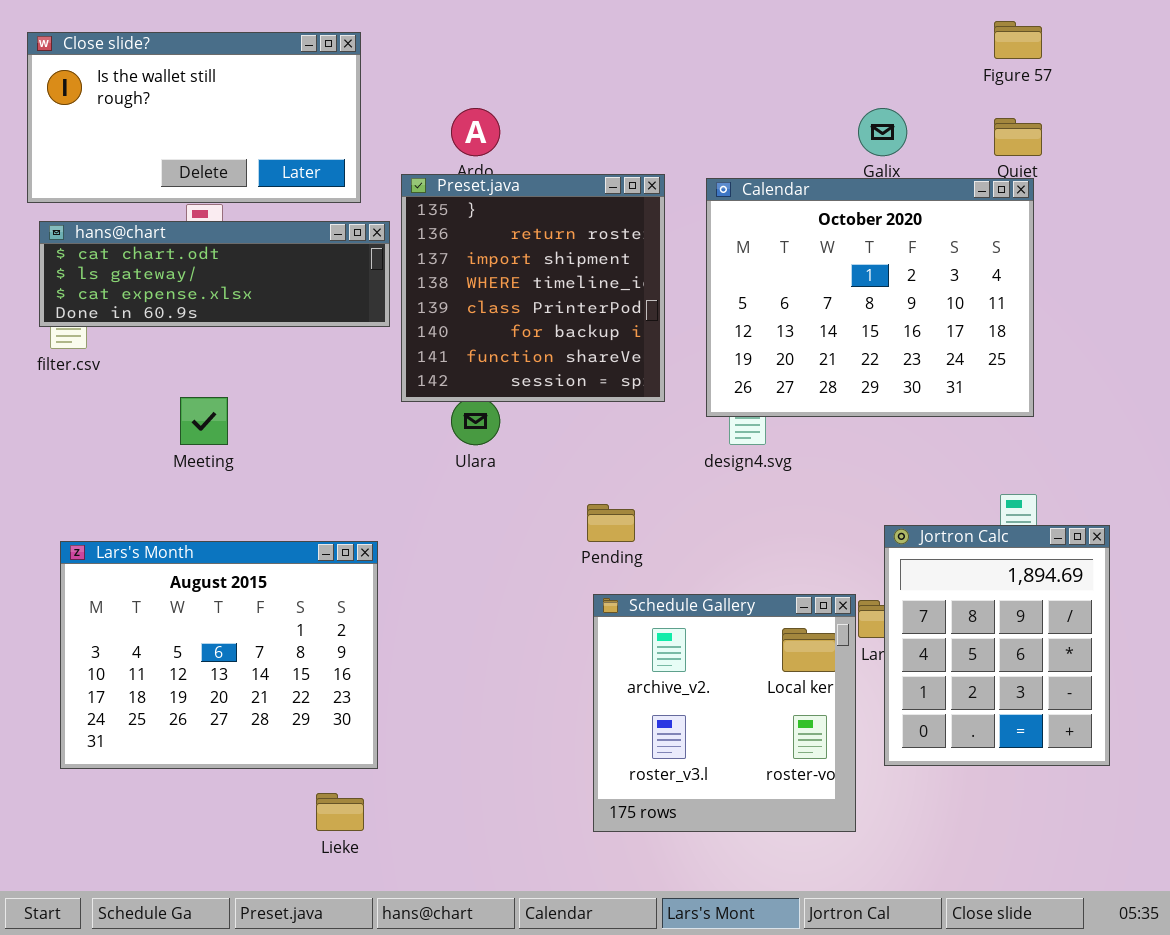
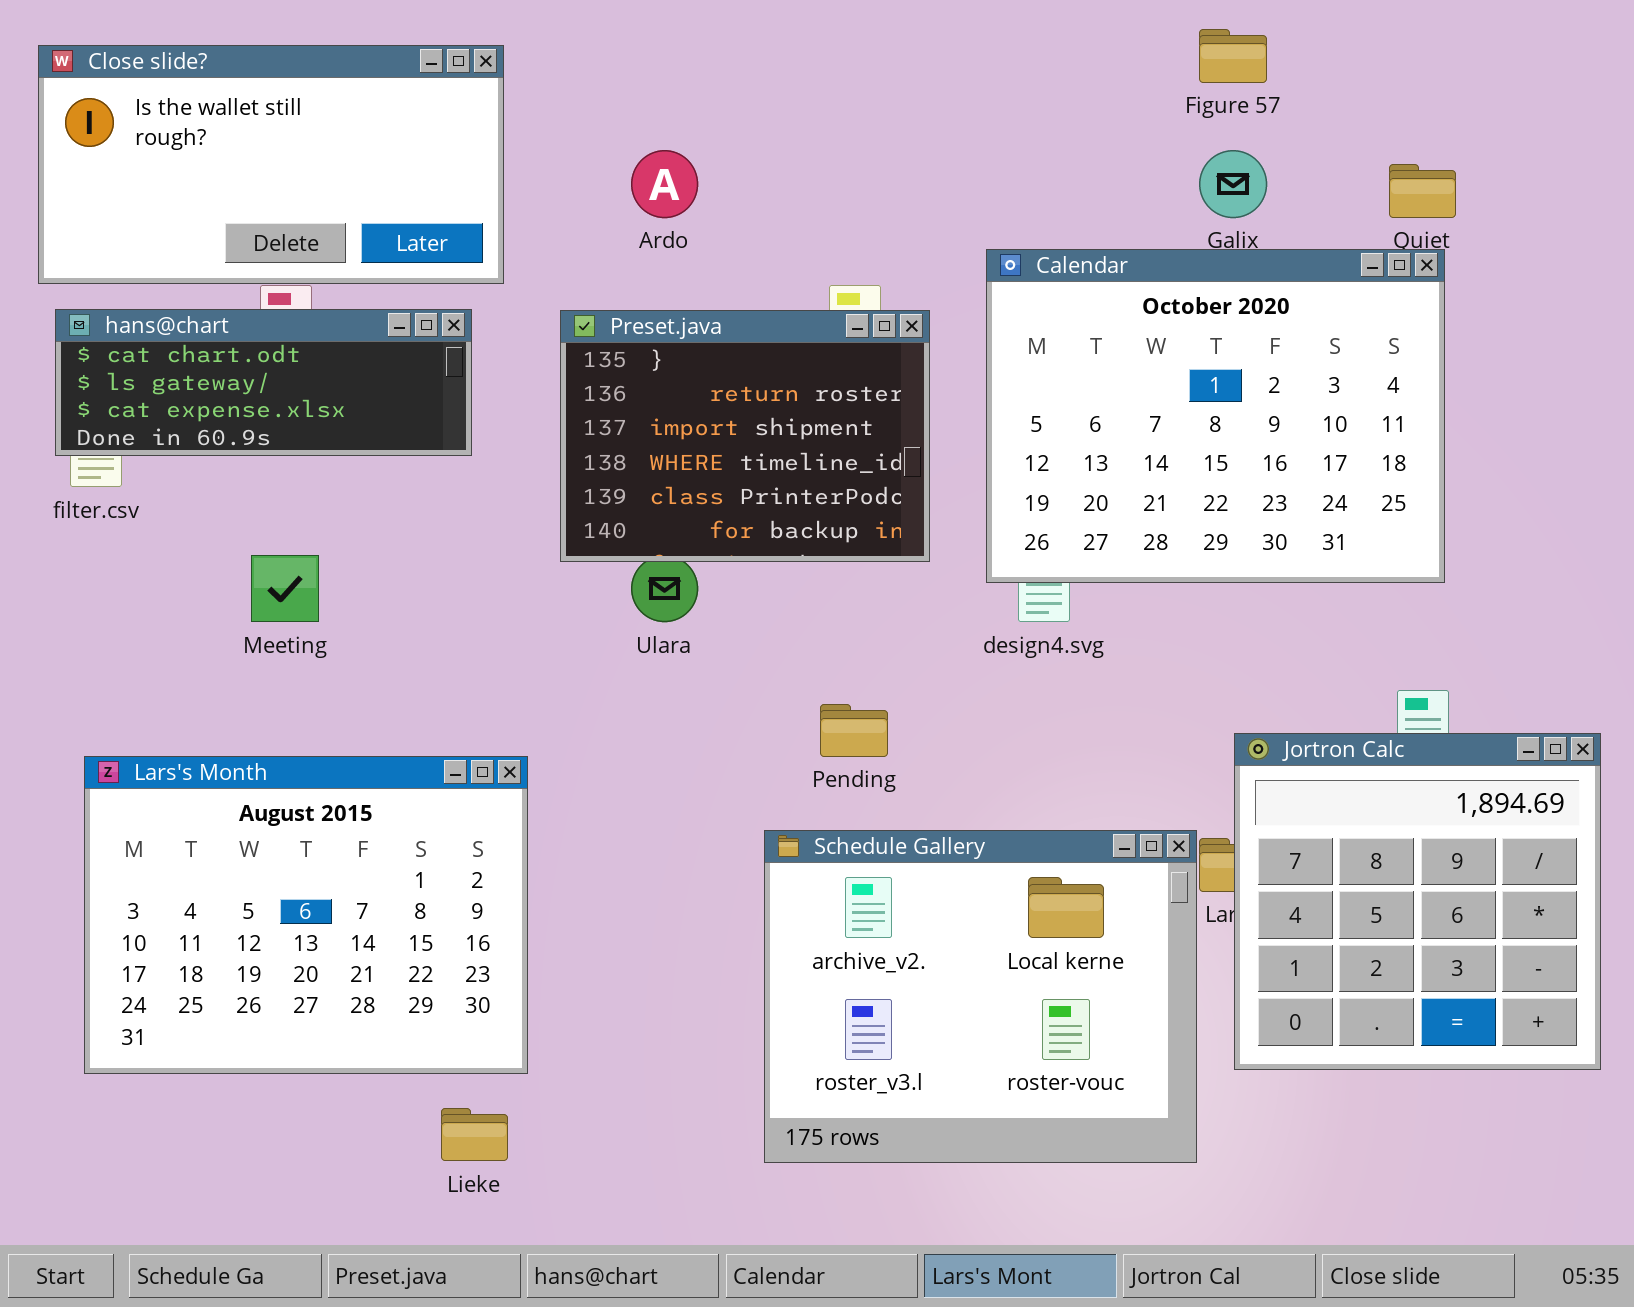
Figure 57: [994,21,1042,59] -> [1199,29,1267,83], moved
Preset.java: [401,174,665,402] -> [560,310,930,562], resized
hans@chart: [39,221,390,327] -> [55,309,472,456], resized
Jortron Calc: [884,525,1110,766] -> [1234,733,1601,1070], resized
Schedule Gallery: [593,594,856,832] -> [764,830,1197,1163], resized

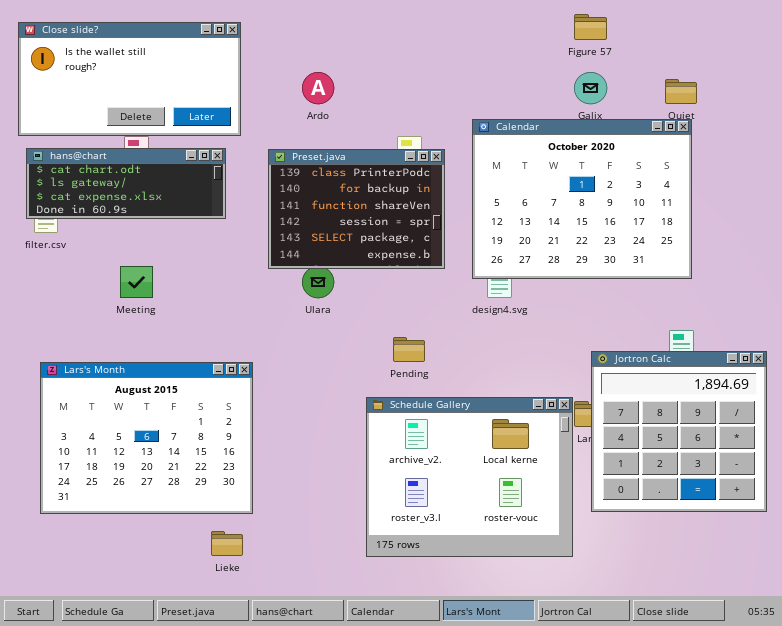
Preset.java: [560,310,930,562] -> [268,149,445,269], scrolled down 4 rows

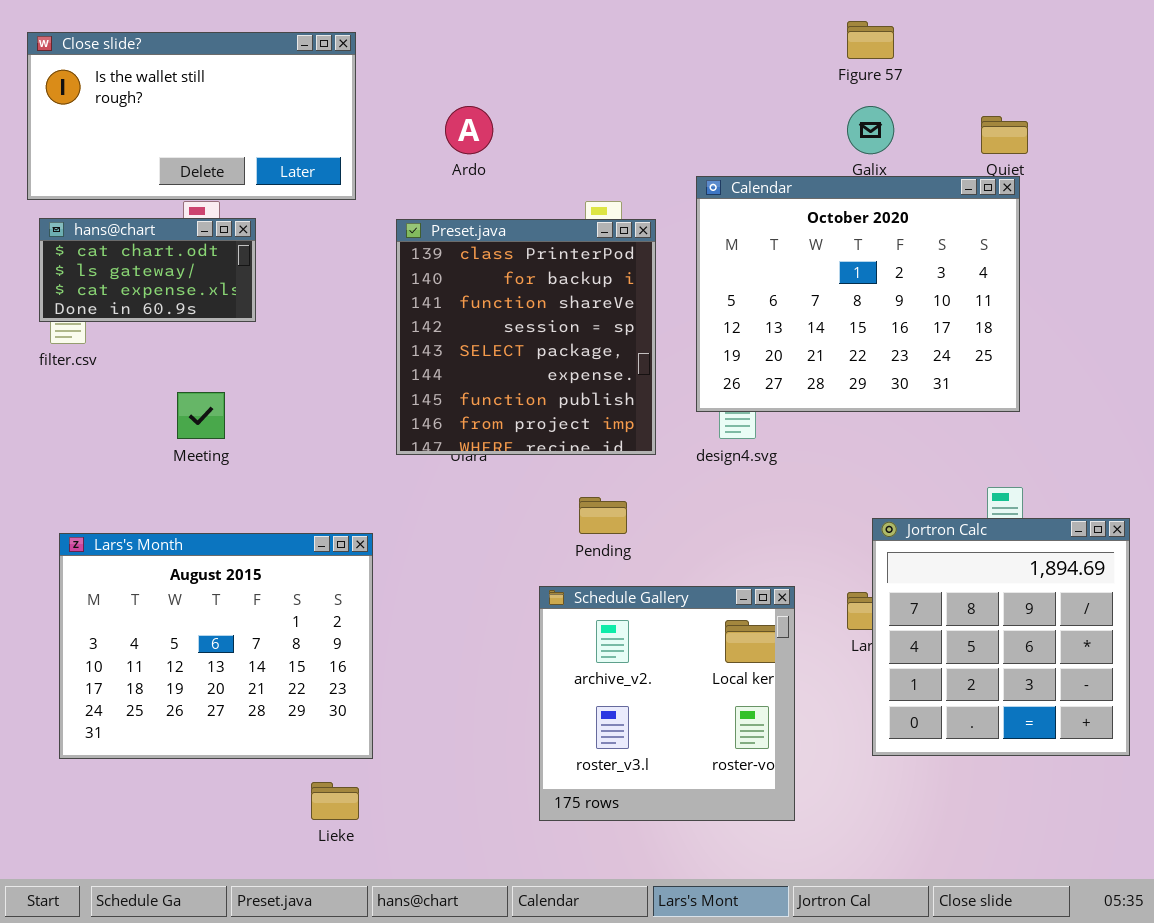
hans@chart: [26,148,226,219] -> [39,218,256,322], resized
Preset.java: [268,149,445,269] -> [396,219,656,455], resized
Schedule Gallery: [366,397,573,557] -> [539,586,795,821], resized

